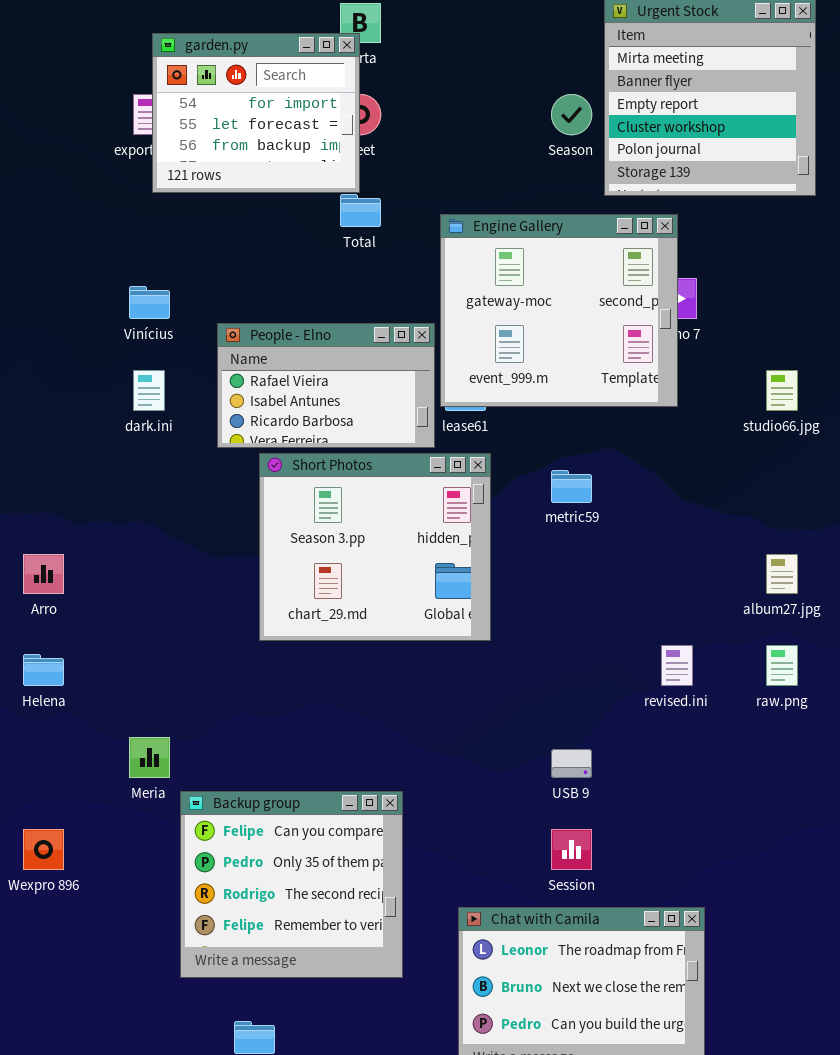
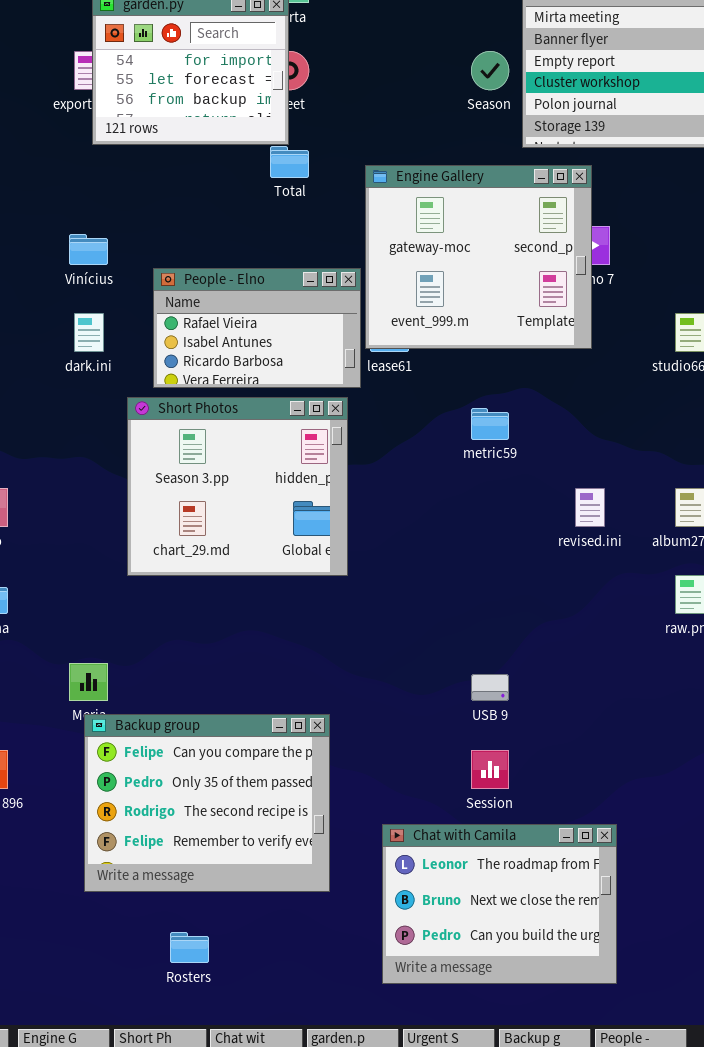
Short Photos: [259,453,491,641] -> [127,397,348,576], moved
revised.ini: [661,645,693,686] -> [575,488,605,527], moved
Backup group: [180,791,403,978] -> [84,714,330,892], resized

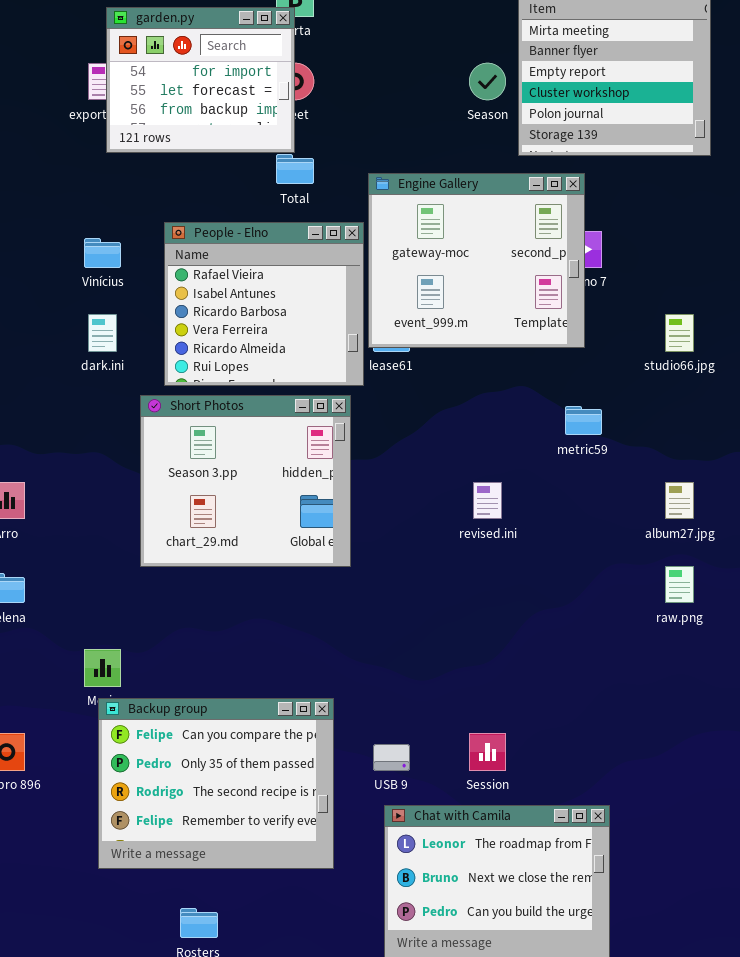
People - Elno: [153,268,361,388] -> [164,222,364,386], resized
metric59: [471,408,509,440] -> [565,406,602,435], moved
revised.ini: [575,488,605,527] -> [473,482,502,519], moved
USB 9: [471,674,509,701] -> [373,744,410,771], moved

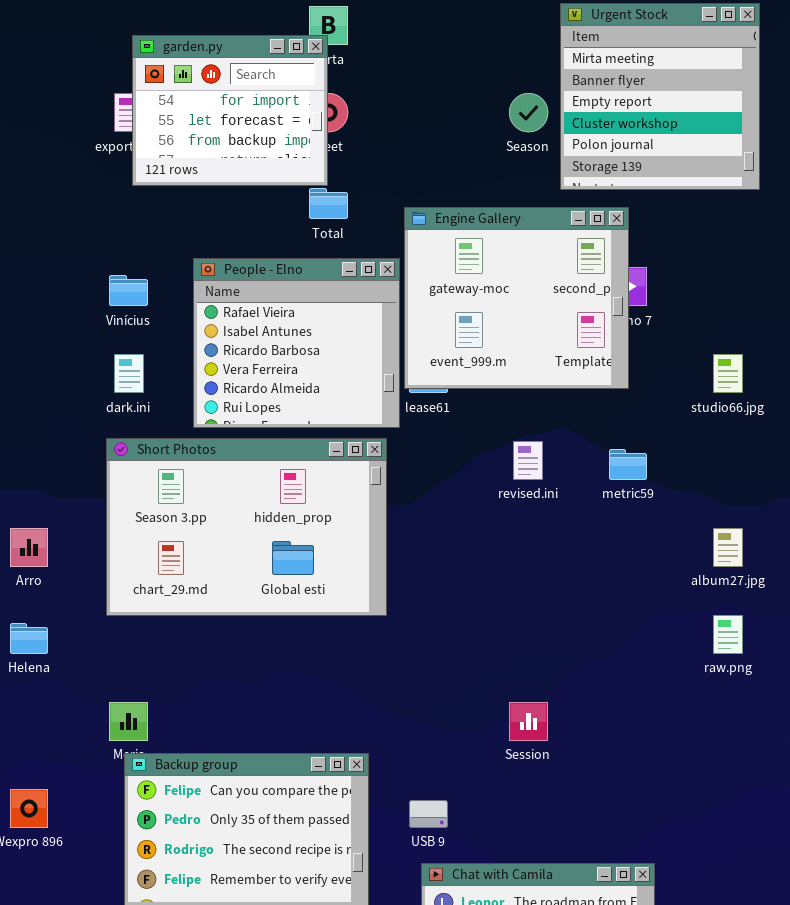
Short Photos: [140,395,351,567] -> [106,438,387,616], resized
revised.ini: [473,482,502,519] -> [513,441,543,480], moved
Session: [469,733,506,771] -> [509,702,548,741], moved

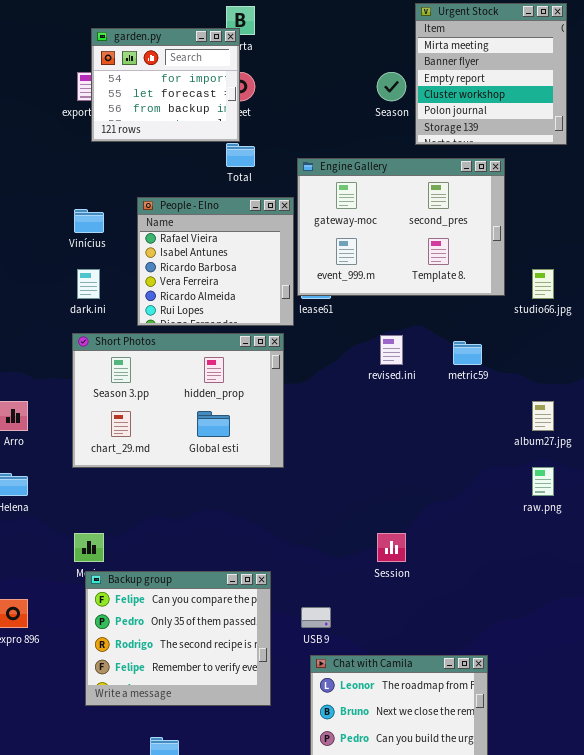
Engine Gallery: [404,207,629,389] -> [297,158,505,296], resized

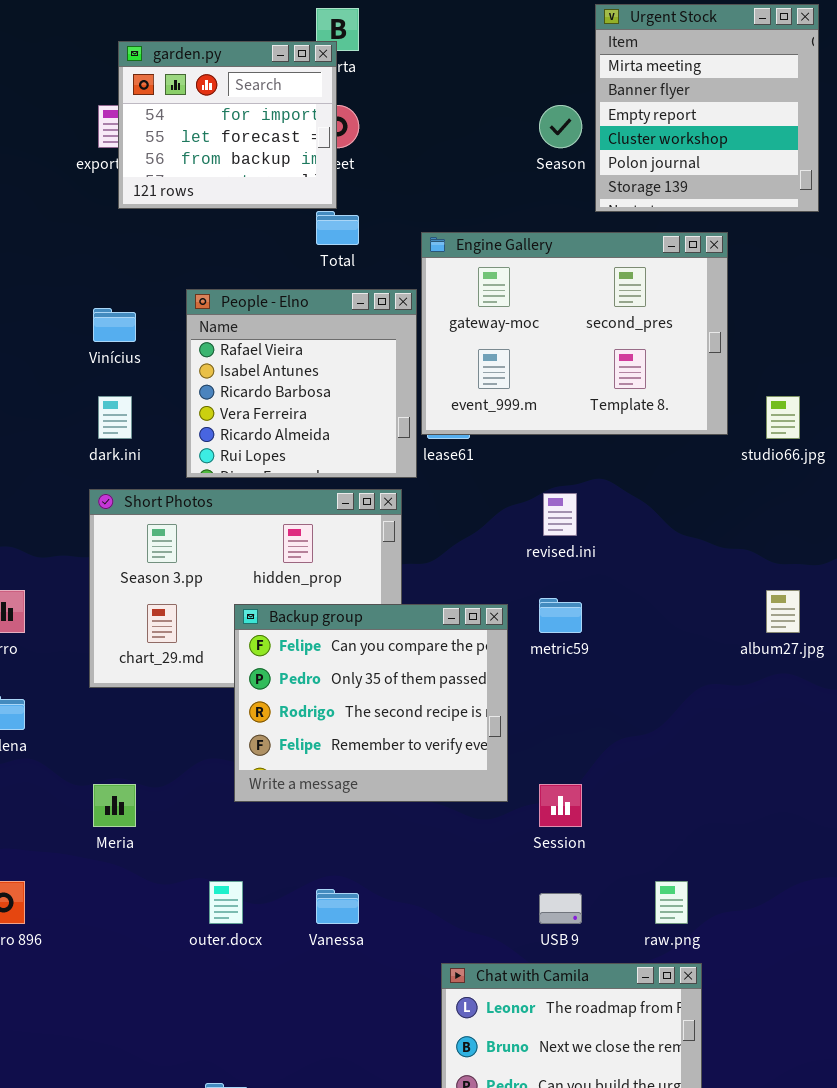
metric59: [453,341,482,365] -> [539,598,582,633], moved
raw.png: [532,467,554,496] -> [655,881,688,924], moved
Backup group: [85,571,271,706] -> [234,604,508,802], moved
USB 9: [301,607,331,628] -> [539,893,582,924], moved

